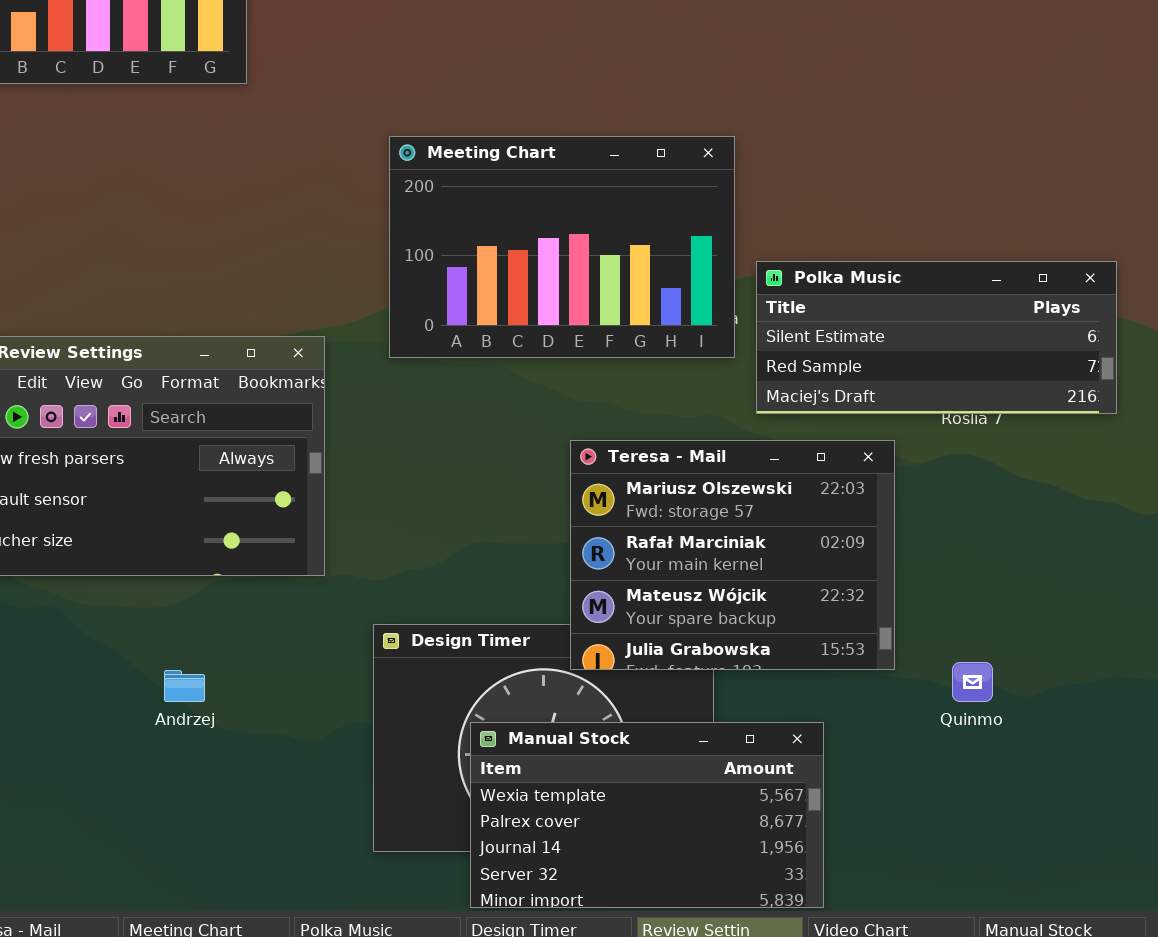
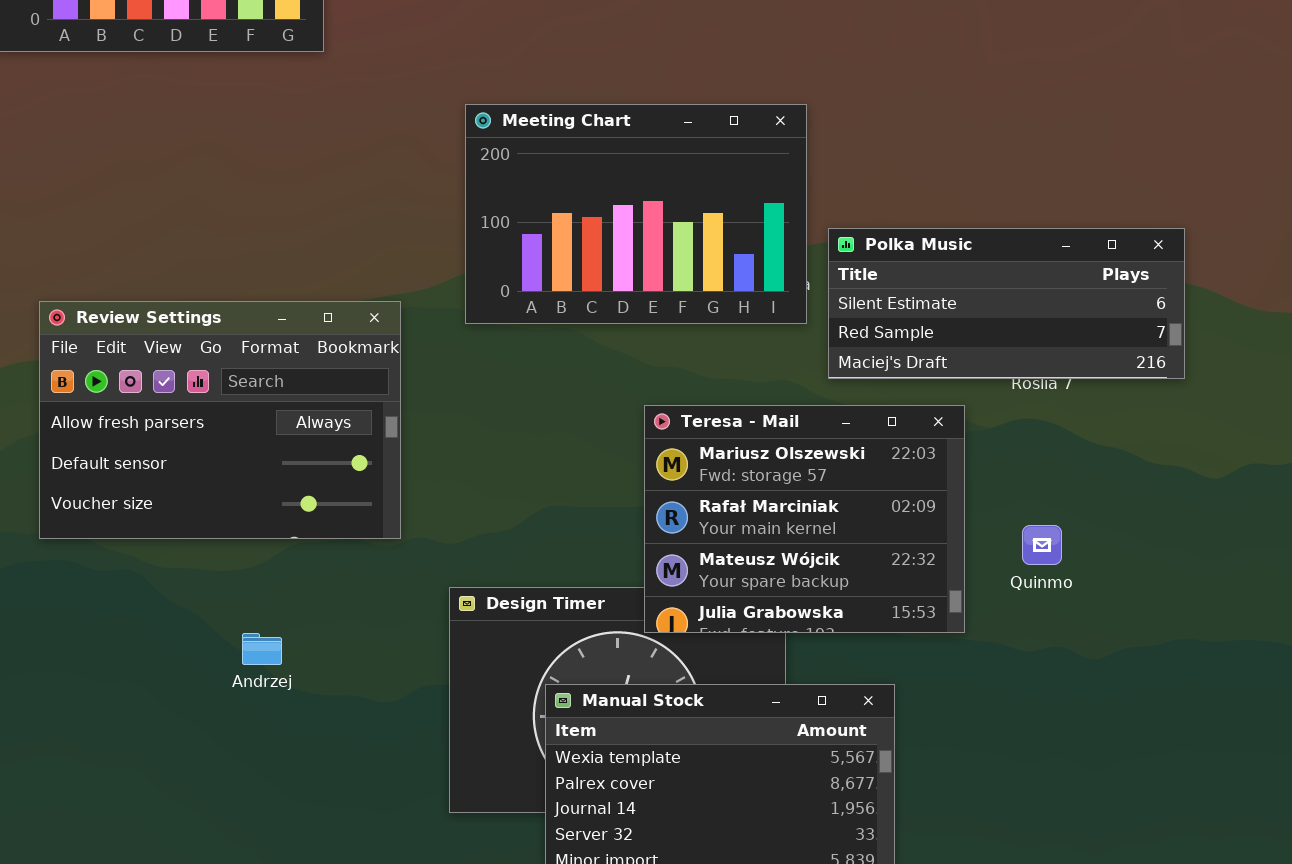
Quinmo: [952,662,993,702] -> [1022,525,1062,565], moved

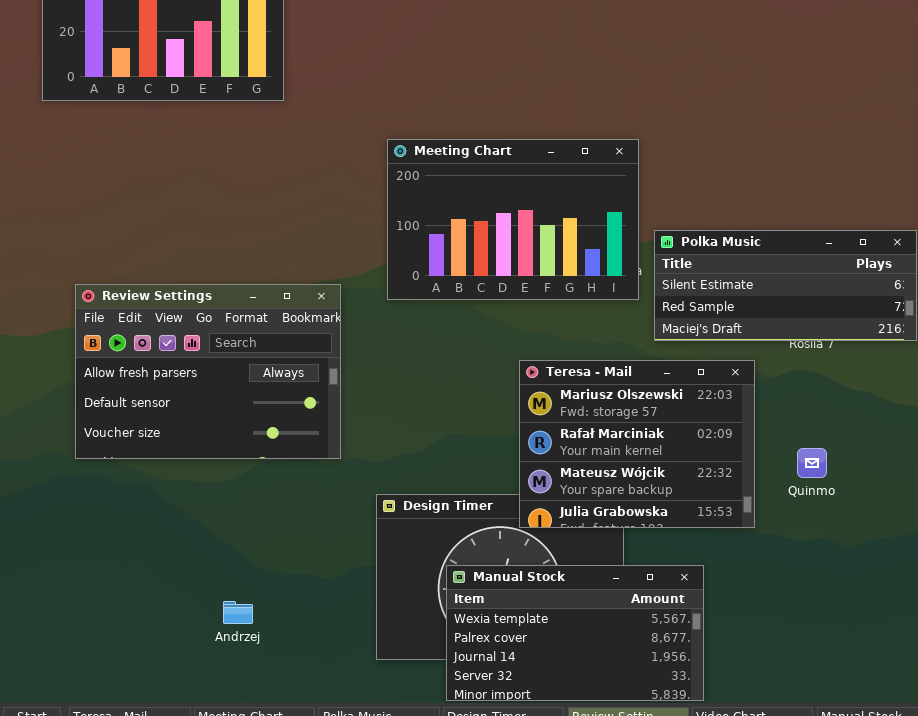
Andrzej: [242,633,282,665] -> [223,601,253,624], moved

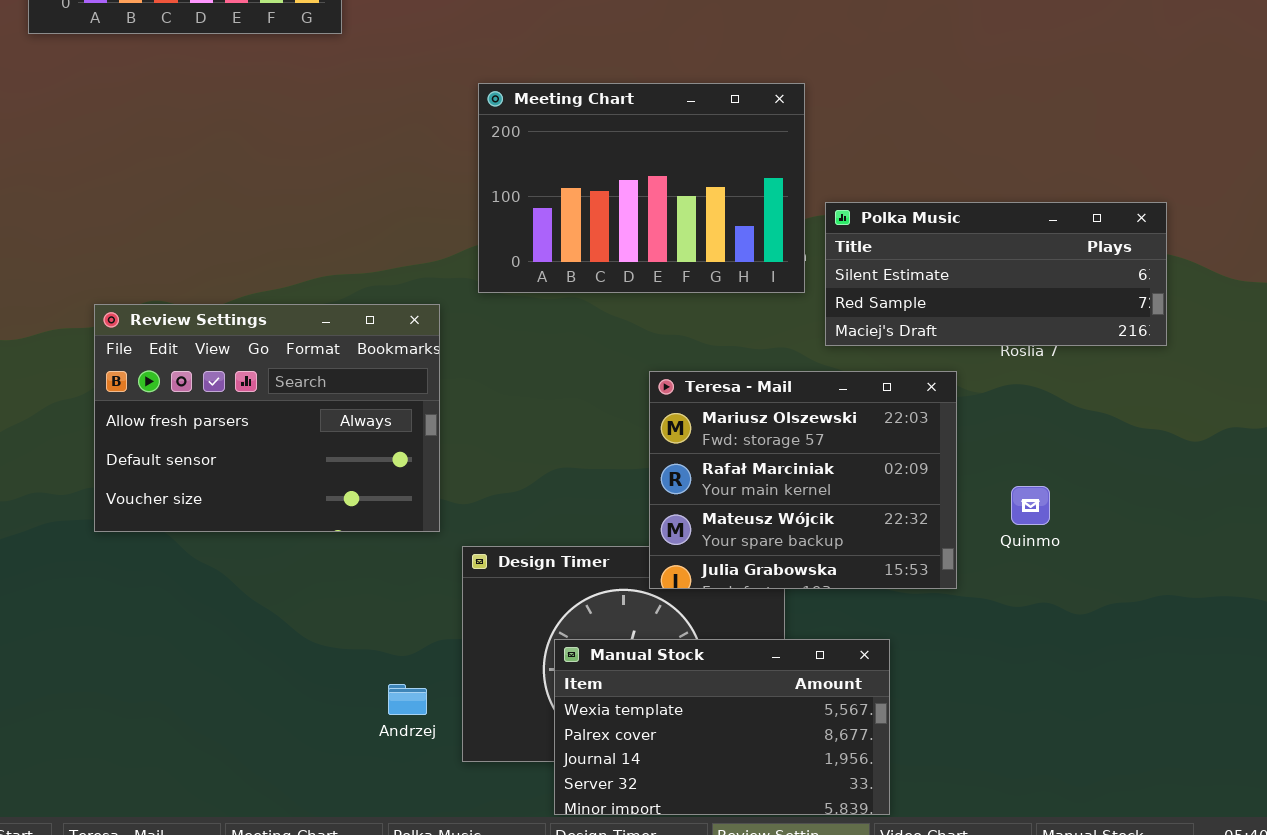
Review Settings: [75,284,341,459] -> [94,304,440,532], moved
Andrzej: [223,601,253,624] -> [388,684,427,715], moved

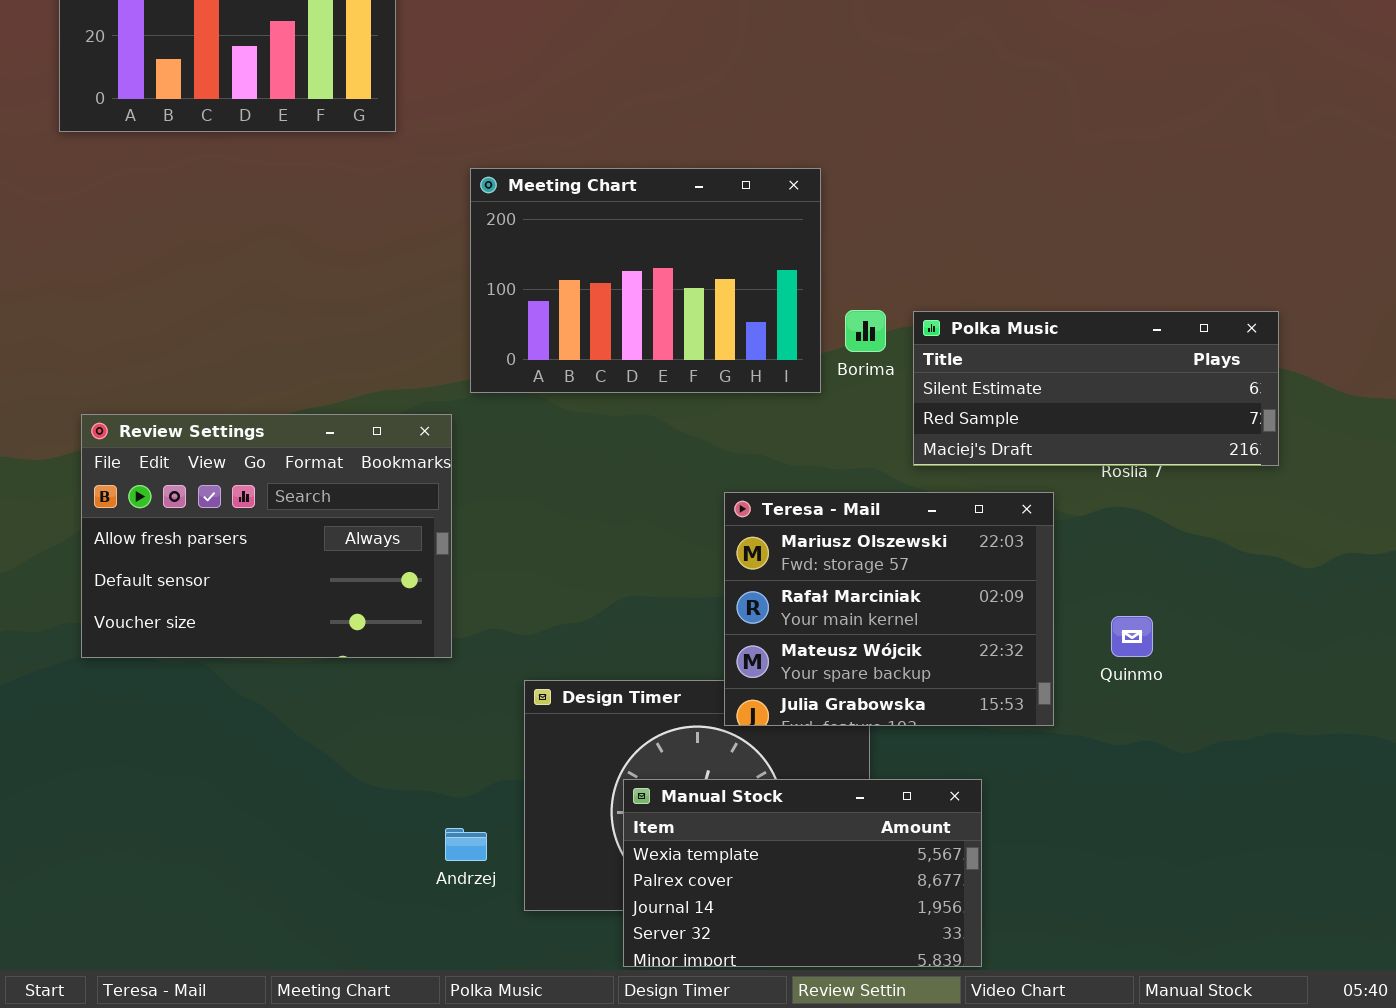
Meeting Chart: [478,83,805,293] -> [470,168,821,393], moved
Review Settings: [94,304,440,532] -> [81,414,452,658], moved

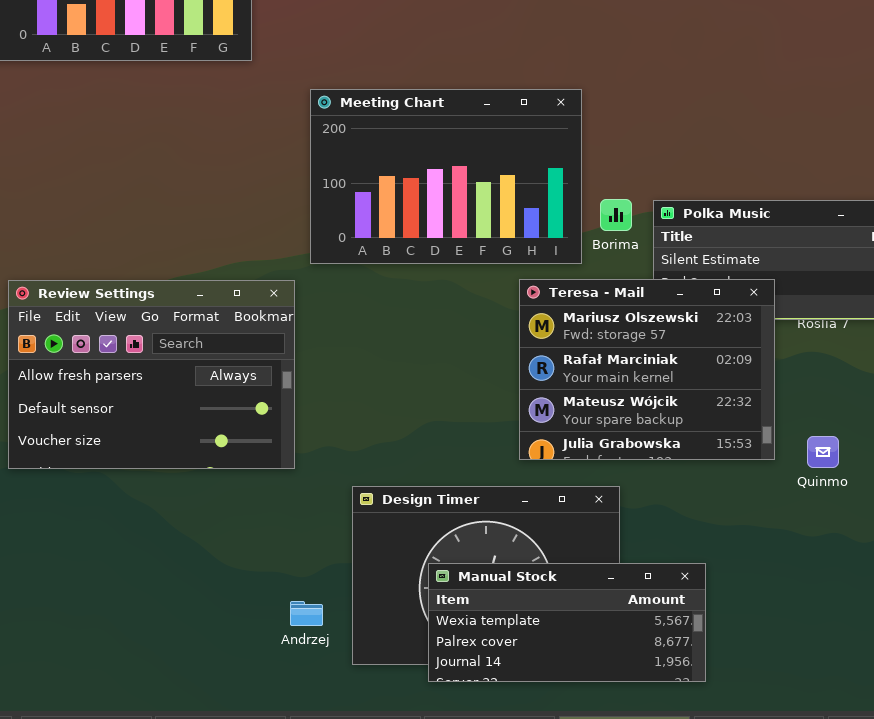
Teresa - Mail: [724,492,1054,726] -> [519,279,775,460], moved
Manual Stock: [623,779,982,967] -> [428,563,706,682], resized

